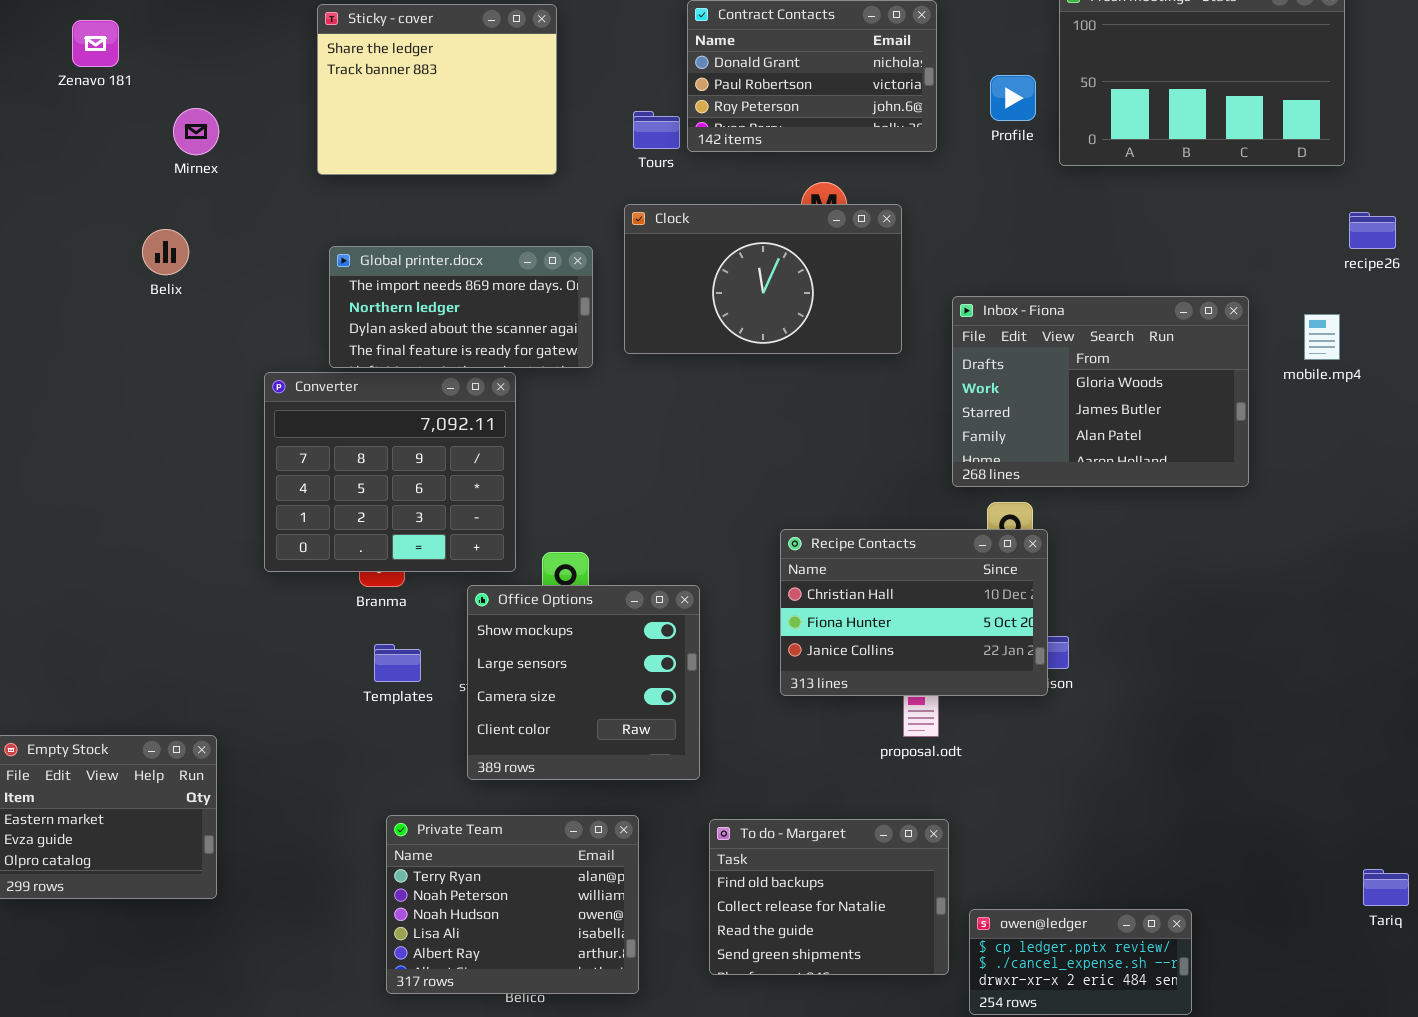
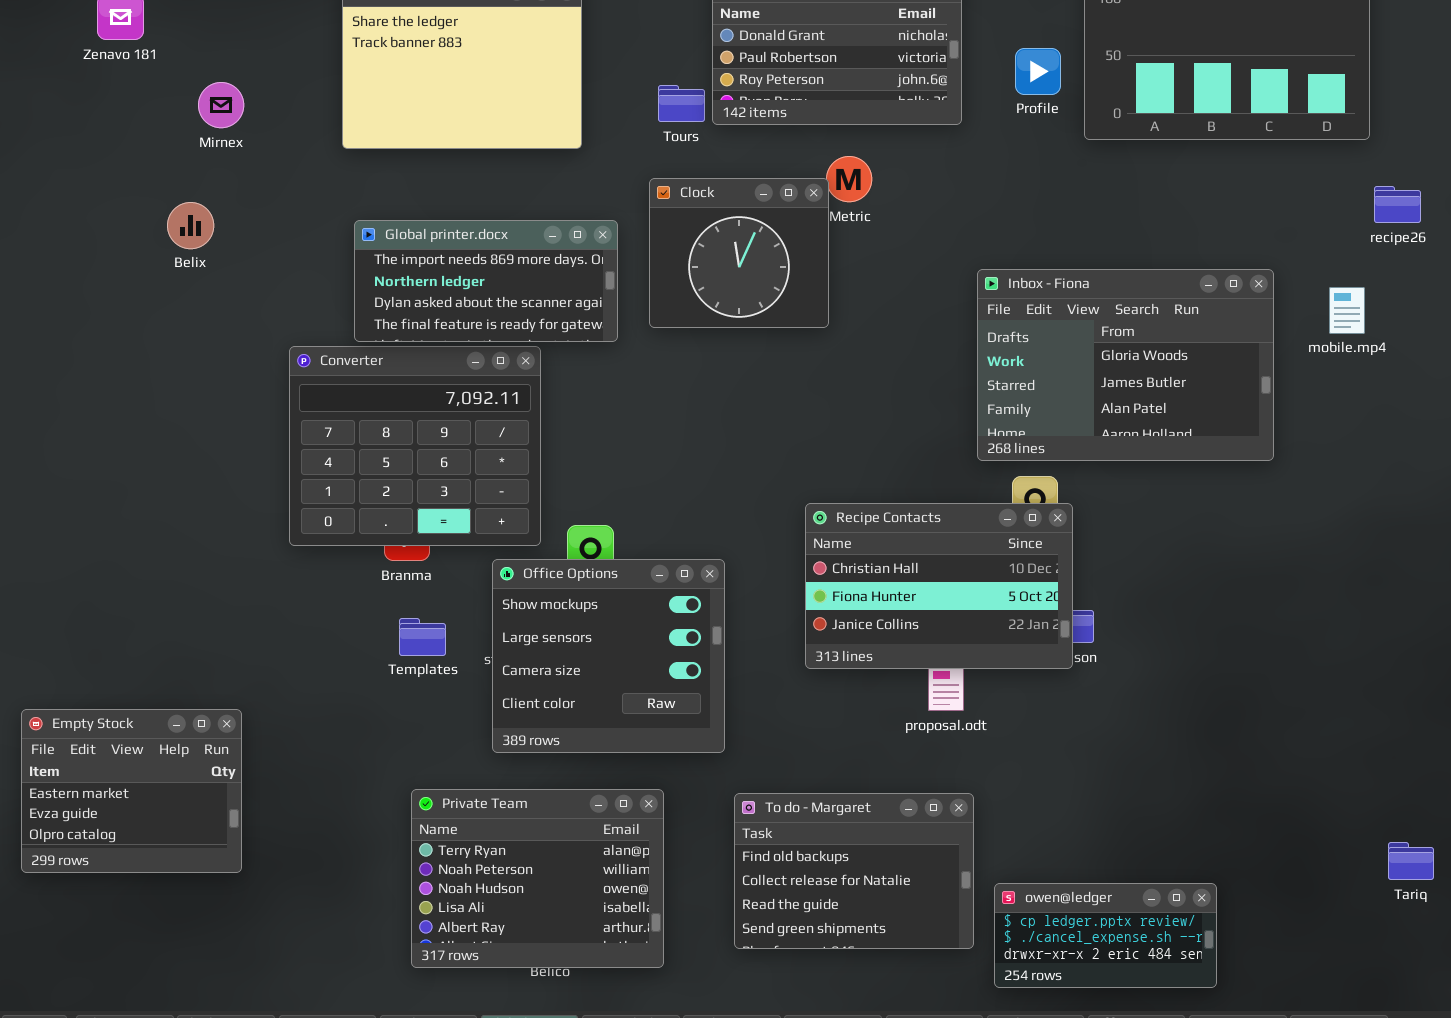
Clock: [624,204,902,354] -> [649,178,829,328], resized

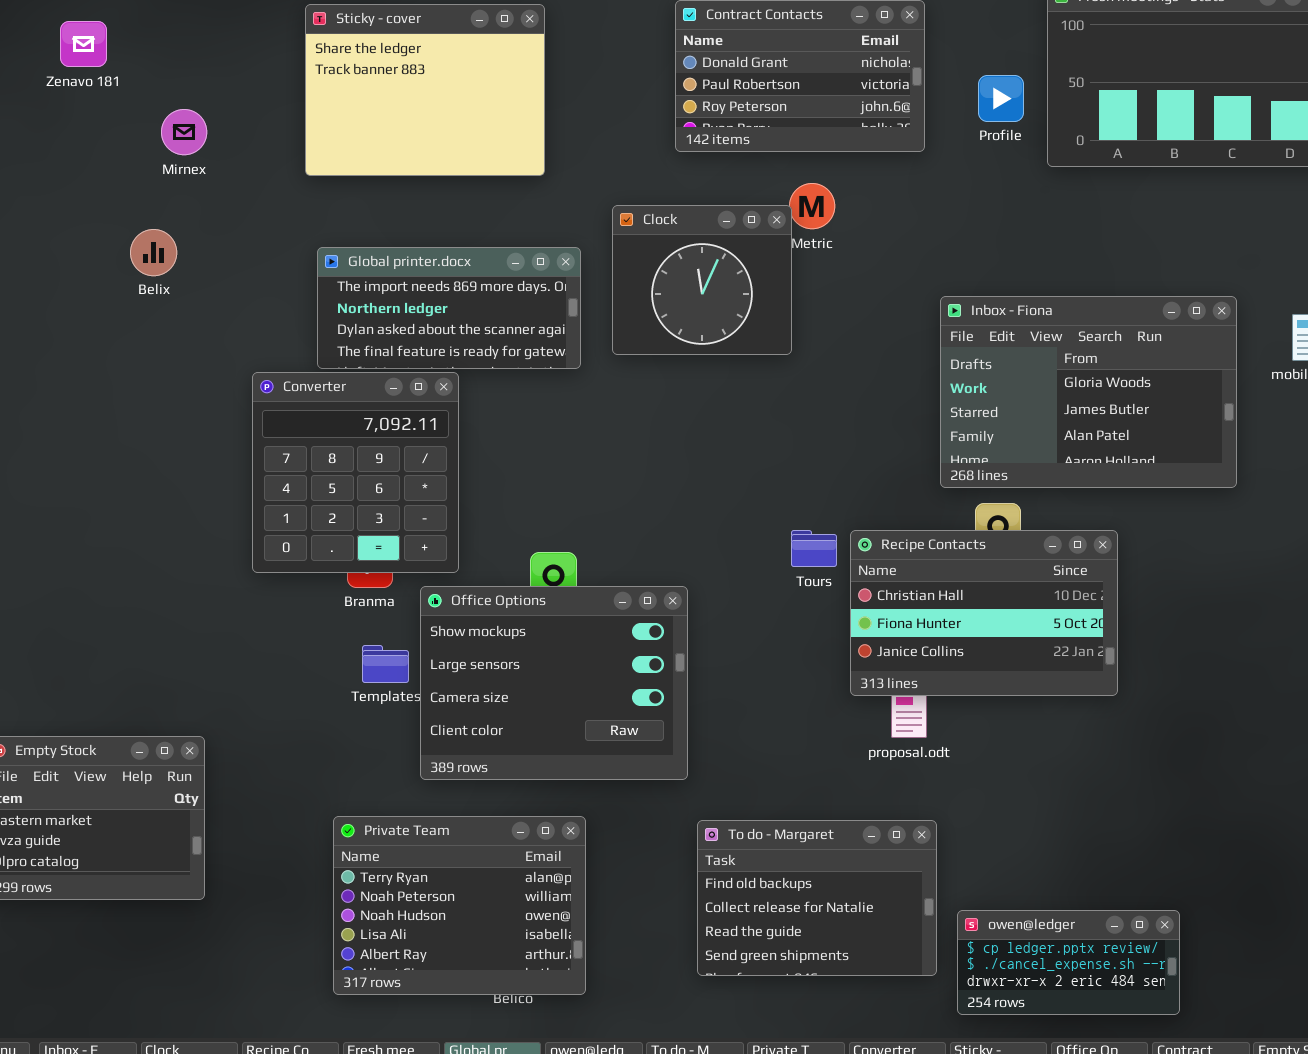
Tours: [658,85,705,122] -> [791,530,837,567], moved
Converter: [289,346,541,546] -> [252,372,459,573], resized
Recipe Contacts: [805,503,1073,669] -> [850,530,1118,696], moved
Office Options: [492,559,725,753] -> [420,586,688,780], resized
Private Team: [411,789,664,968] -> [333,816,586,995], moved

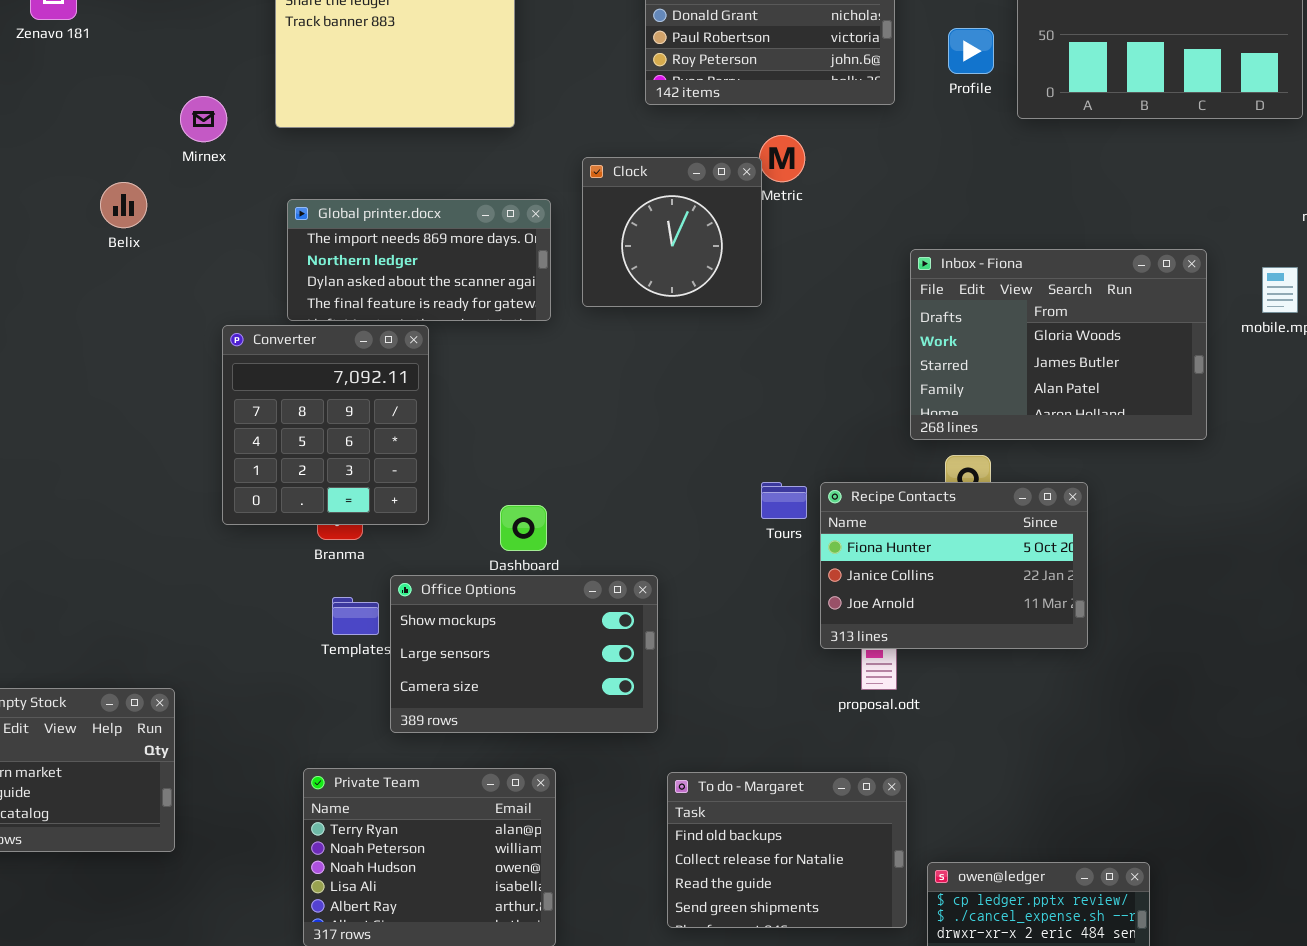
Mirnex: [161,109,207,155] -> [180,96,227,142], moved
Recipe Contacts: [850,530,1118,696] -> [820,482,1088,649], scrolled down 1 row
Office Options: [420,586,688,780] -> [390,575,658,733], resized

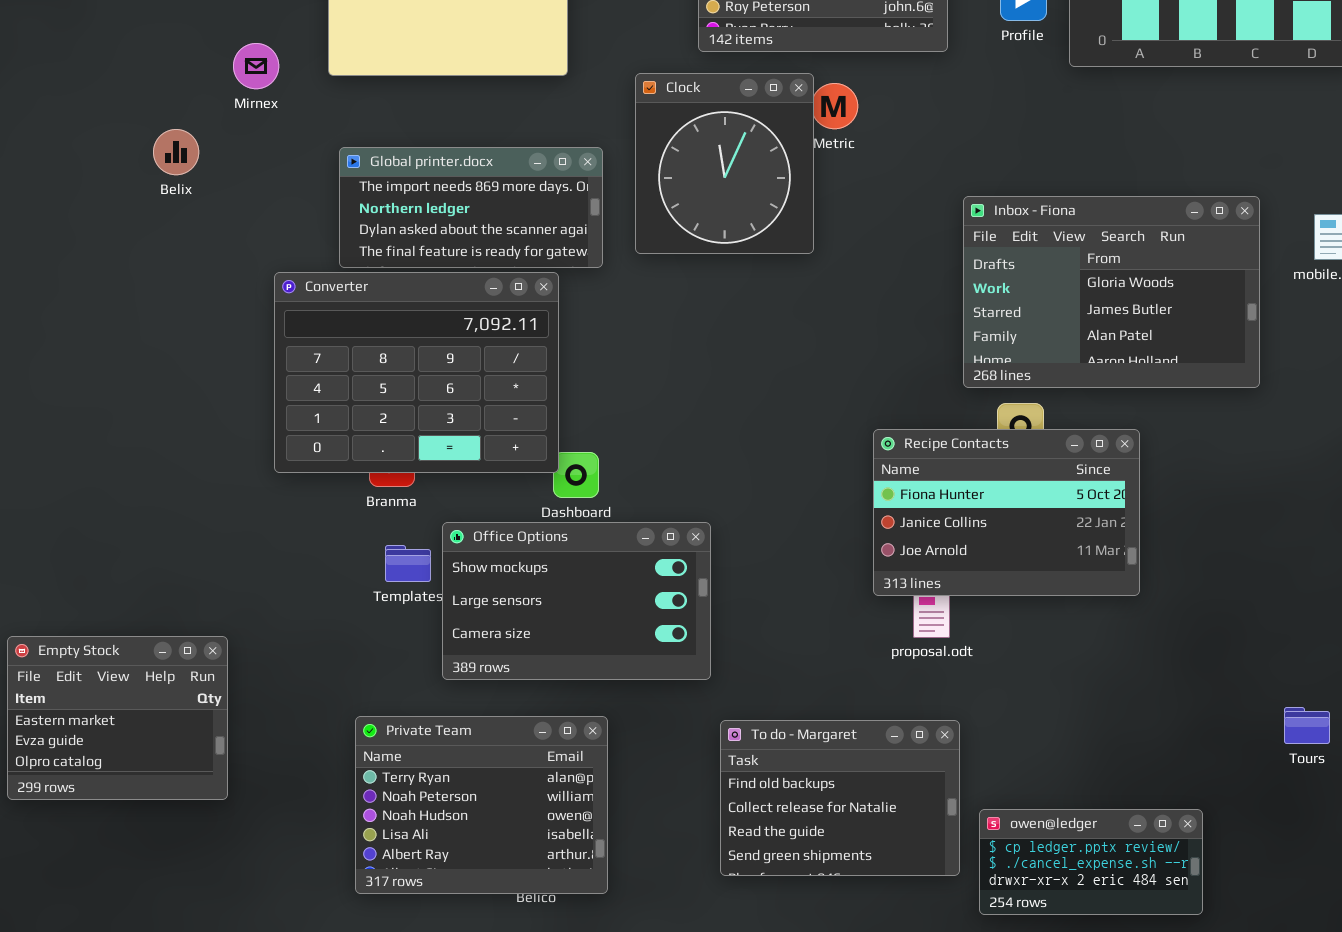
Clock: [582,157,762,307] -> [635,73,814,254], resized
Converter: [222,325,429,525] -> [274,272,559,473], resized
Tours: [761,482,807,519] -> [1284,707,1330,744], moved

